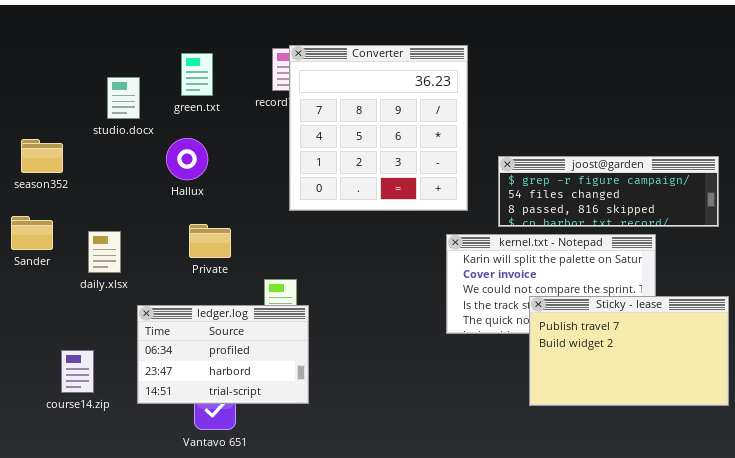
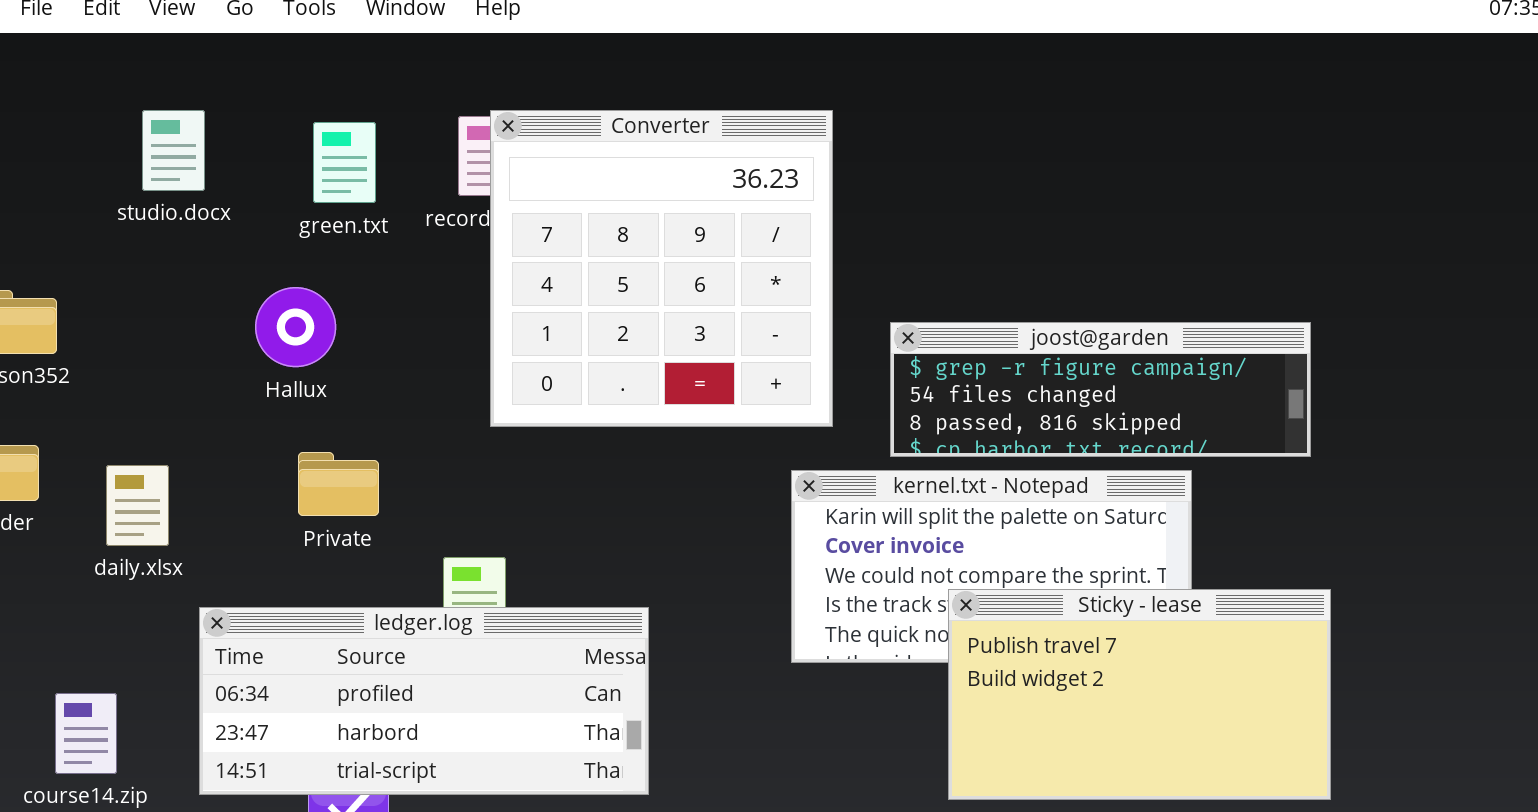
green.txt: [181,53,213,96] -> [313,122,376,203], moved
studio.docx: [107,77,140,119] -> [142,110,205,191], moved
ledger.log: [137,305,309,404] -> [199,607,649,795], resized

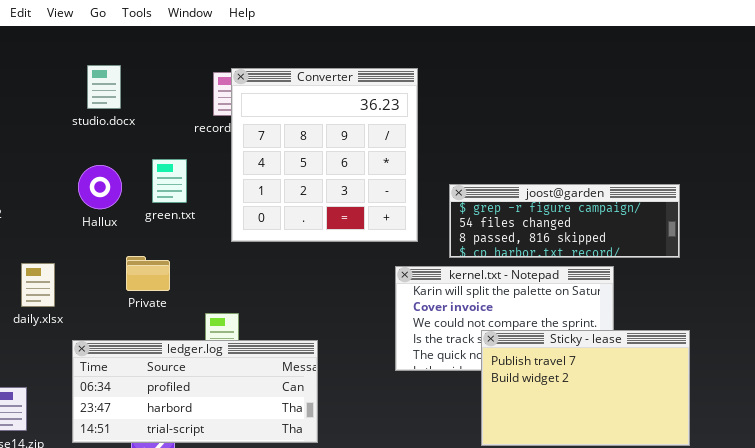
studio.docx: [142,110,205,191] -> [87,65,121,109], moved
green.txt: [313,122,376,203] -> [152,159,187,203], moved
Hallux: [255,287,336,367] -> [78,165,122,209], moved

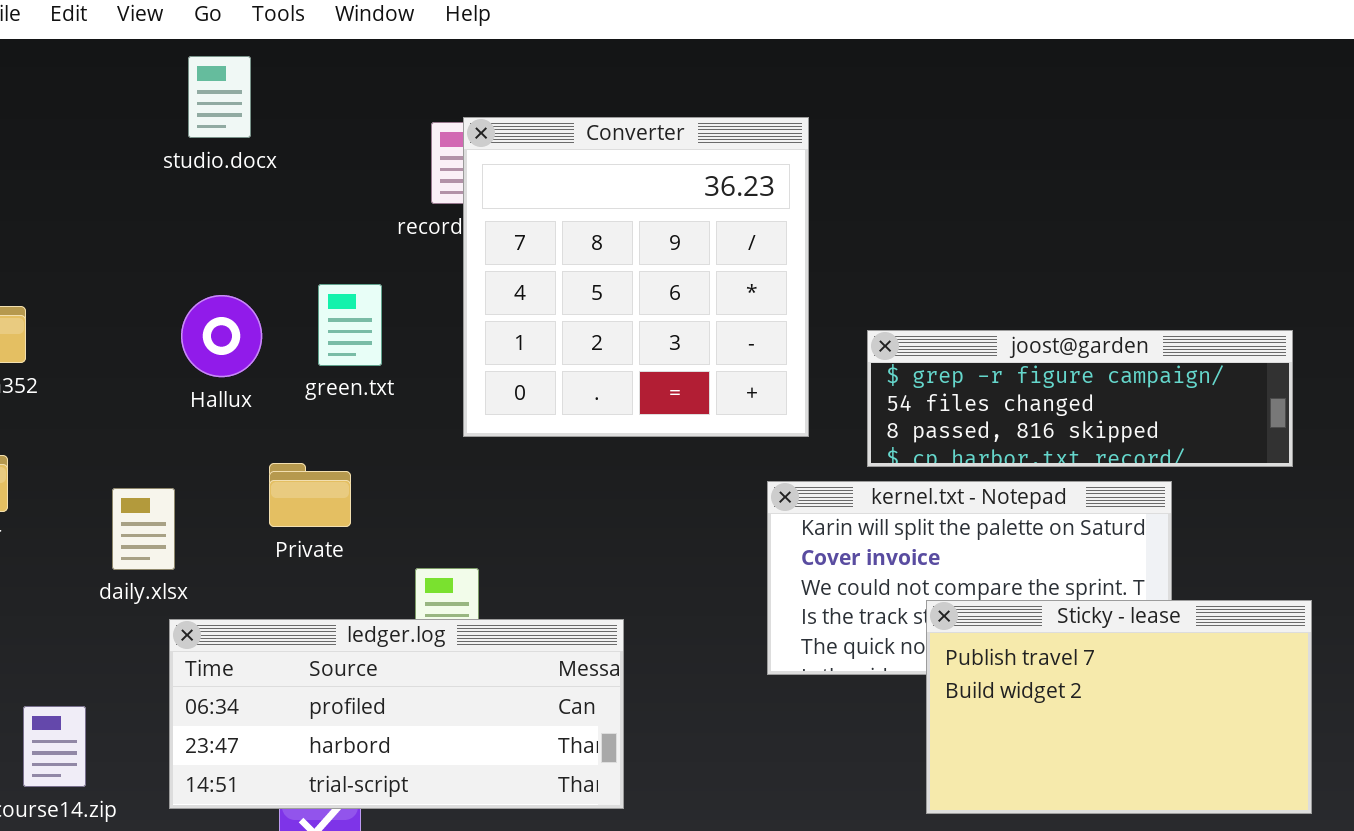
studio.docx: [87,65,121,109] -> [188,56,251,138], moved
daily.xlsx: [21,263,55,307] -> [112,488,175,570], moved

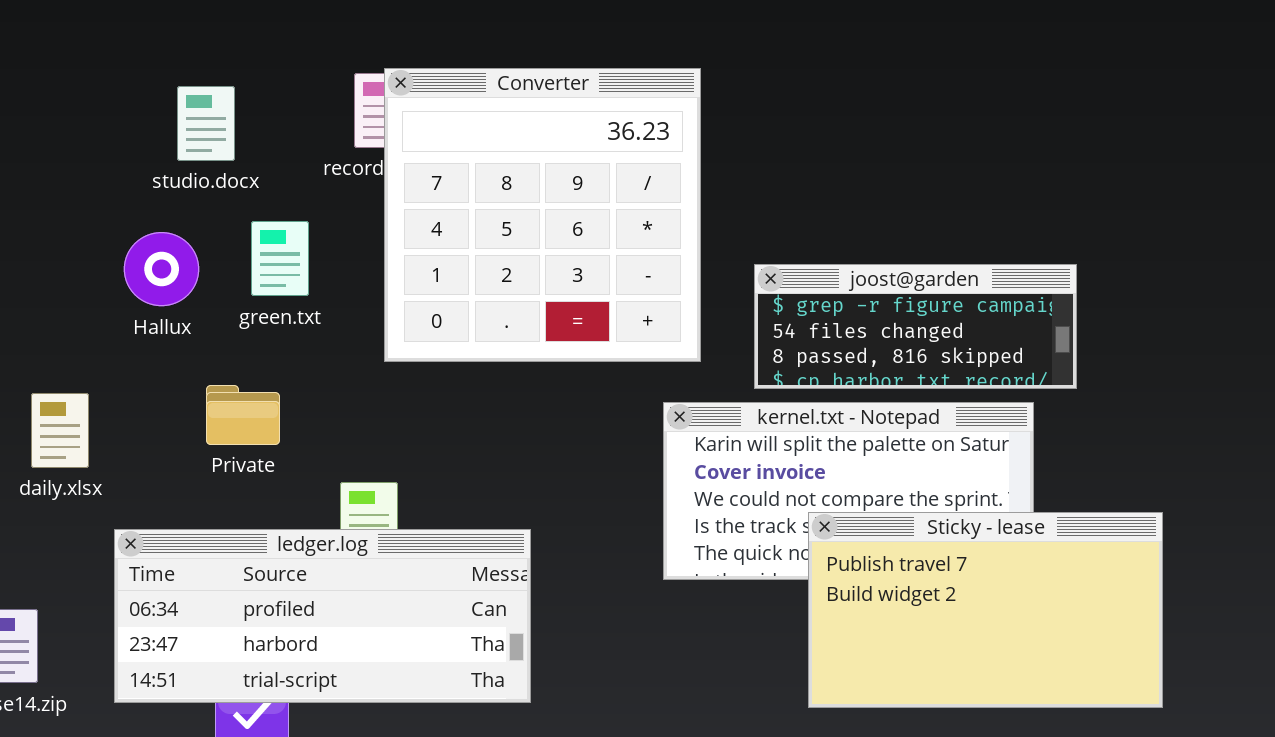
studio.docx: [188,56,251,138] -> [177,86,235,161], moved
joost@garden: [867,330,1293,467] -> [754,264,1077,389], resized
daily.xlsx: [112,488,175,570] -> [31,393,89,468], moved

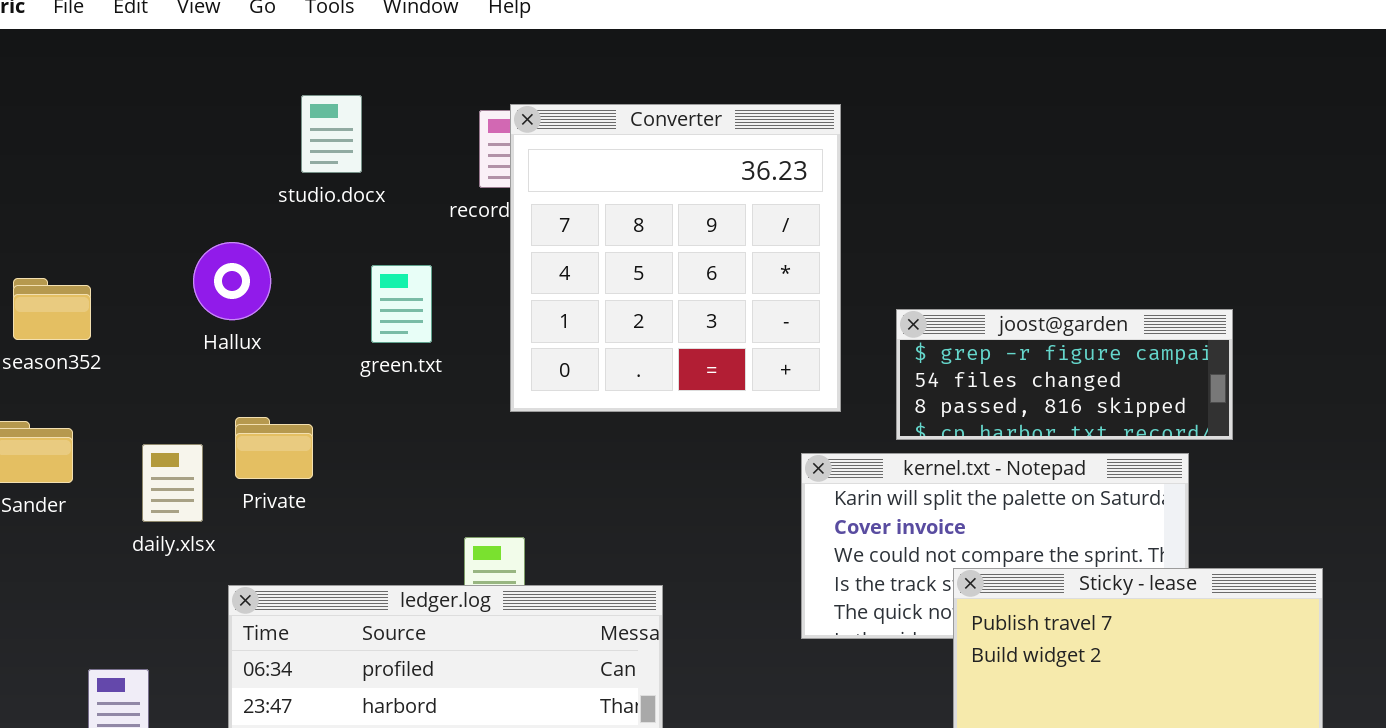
studio.docx: [177,86,235,161] -> [301,95,362,173], moved
Hallux: [124,232,199,306] -> [193,242,271,320], moved
Private: [206,385,280,445] -> [235,417,313,479], moved

